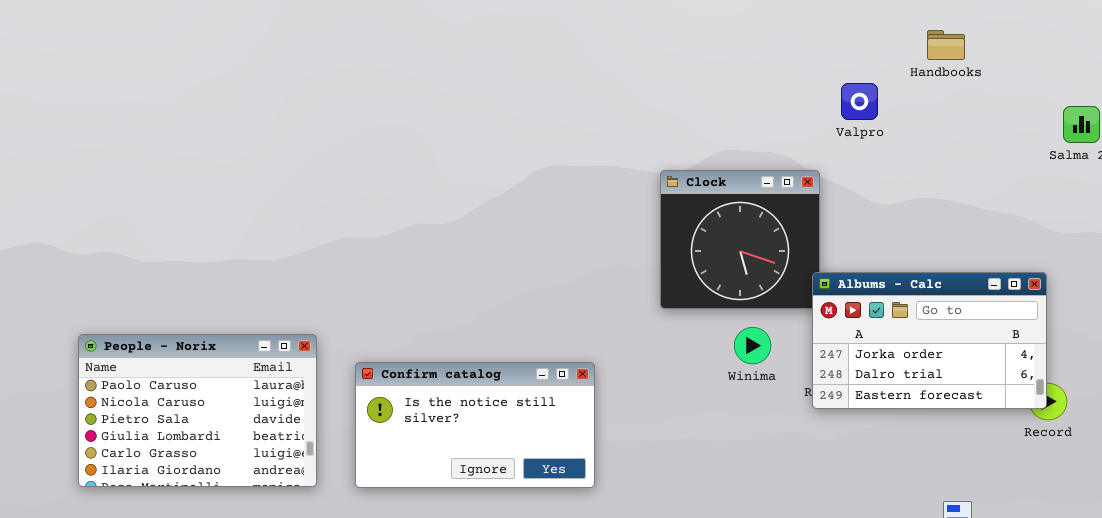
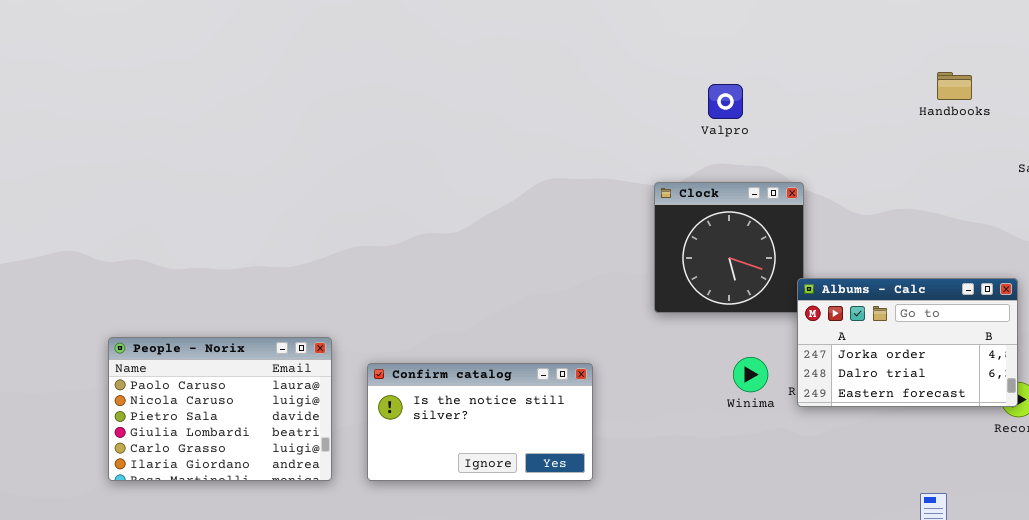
Handbooks: [927,30,965,60] -> [937,72,972,100], moved
Valpro: [841,83,878,120] -> [708,84,743,119], moved
Winima: [734,327,771,364] -> [733,357,768,392], moved

